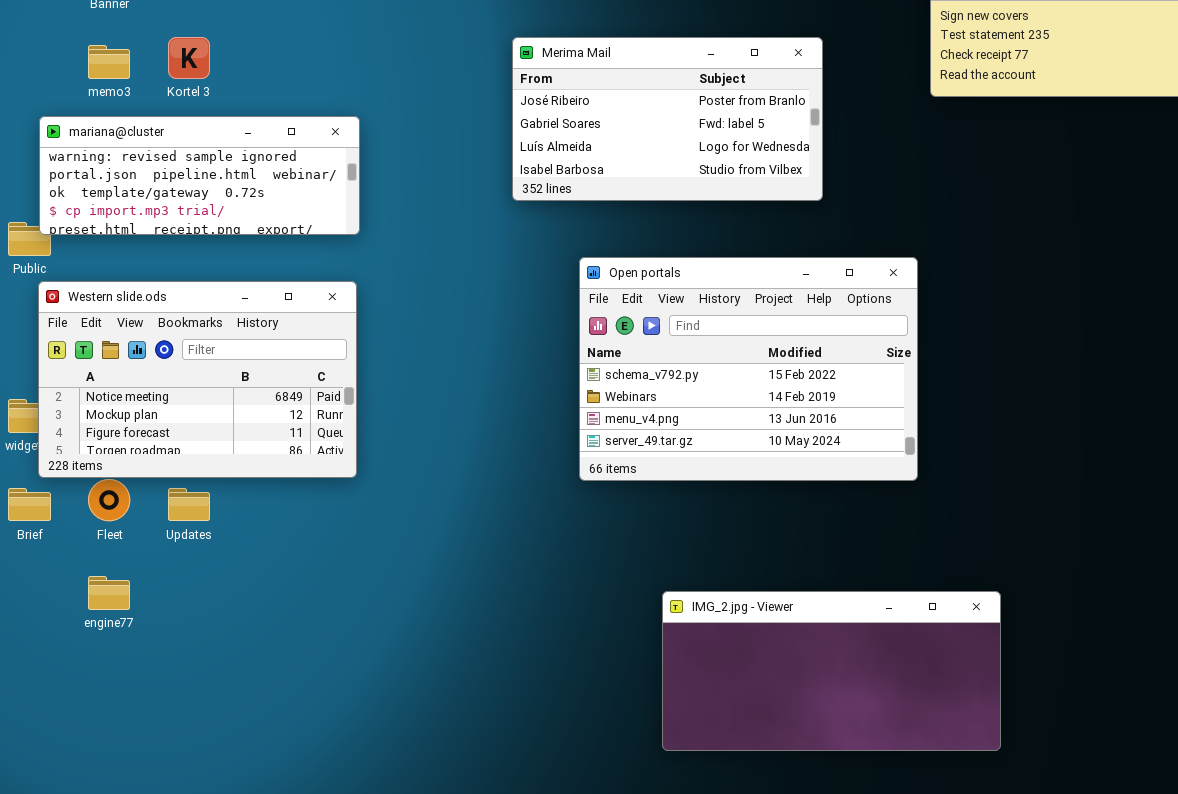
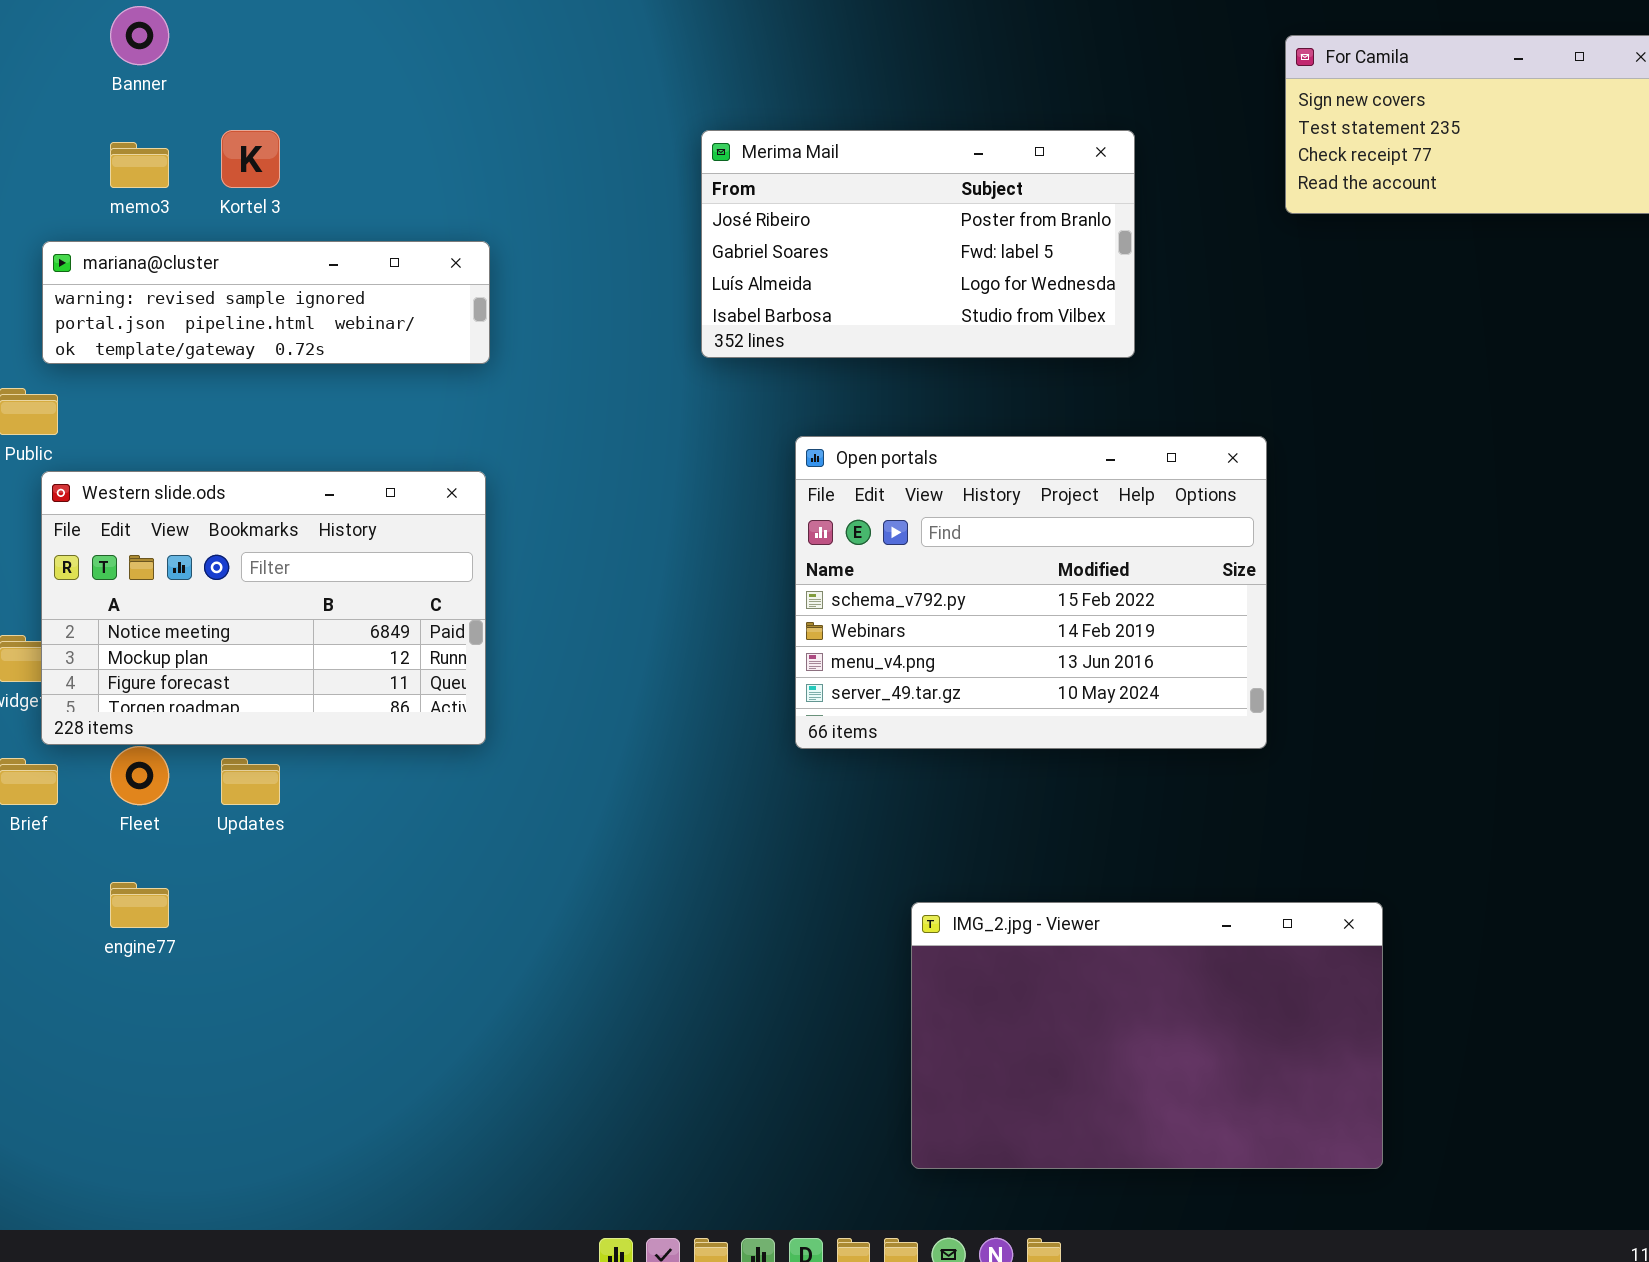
mariana@cluster: [39,116,360,235] -> [42,241,490,364], resized
IMG_2.jpg - Viewer: [662,591,1001,751] -> [911,902,1383,1169], resized

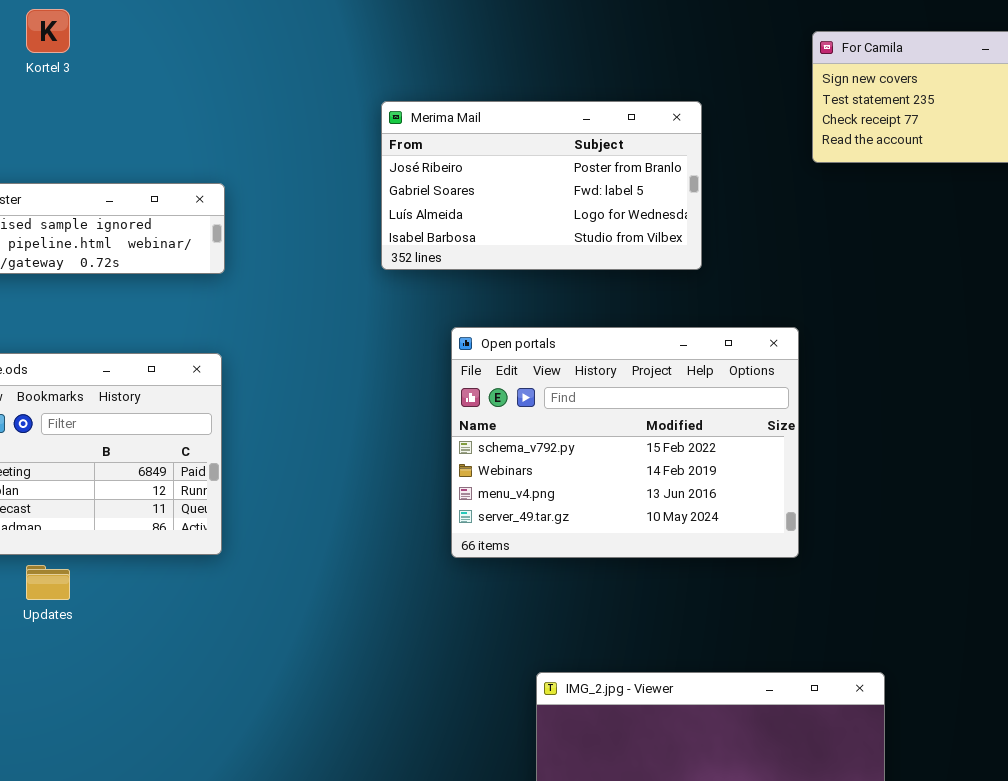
Kortel 3: [221,130,280,188] -> [26,9,70,53], moved

